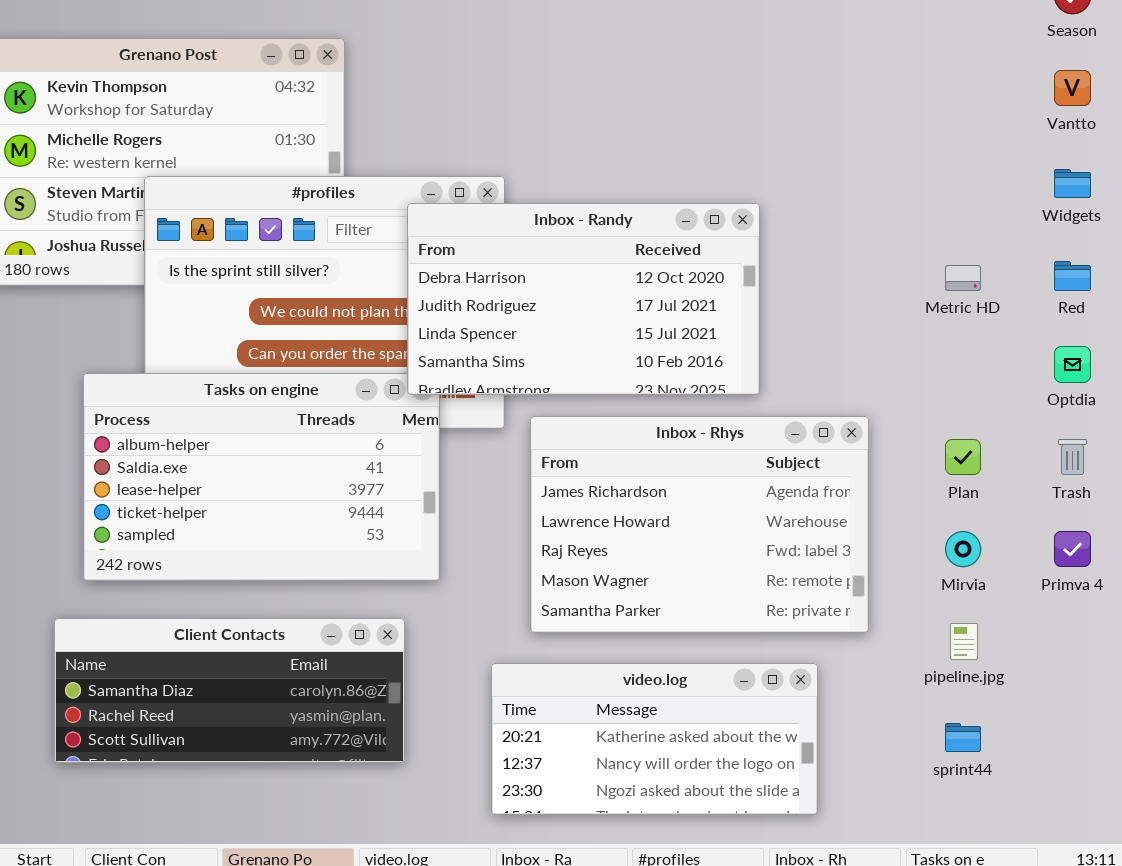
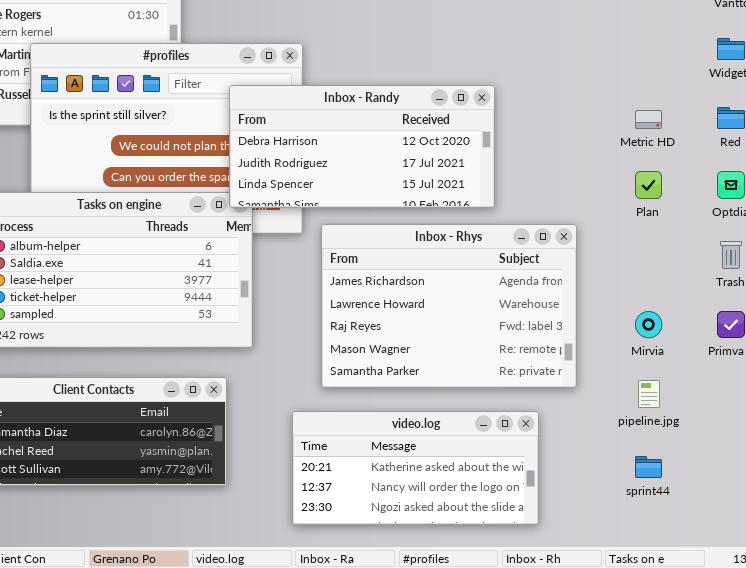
Inbox - Randy: [407,203,760,395] -> [229,85,495,208], resized
Plan: [945,439,981,475] -> [635,171,662,199], moved

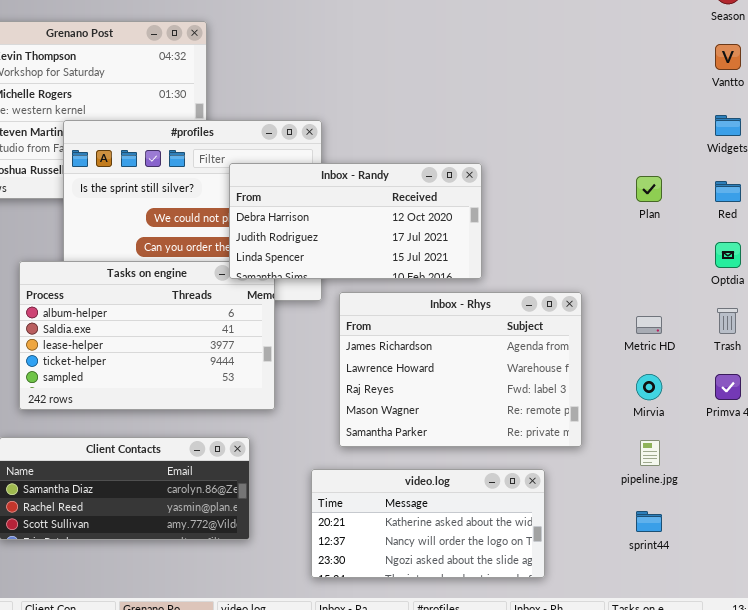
Inbox - Randy: [229,85,495,208] -> [229,163,482,279], moved
Metric HD: [635,110,662,129] -> [636,316,662,334], moved
Plan: [635,171,662,199] -> [636,176,662,202], moved

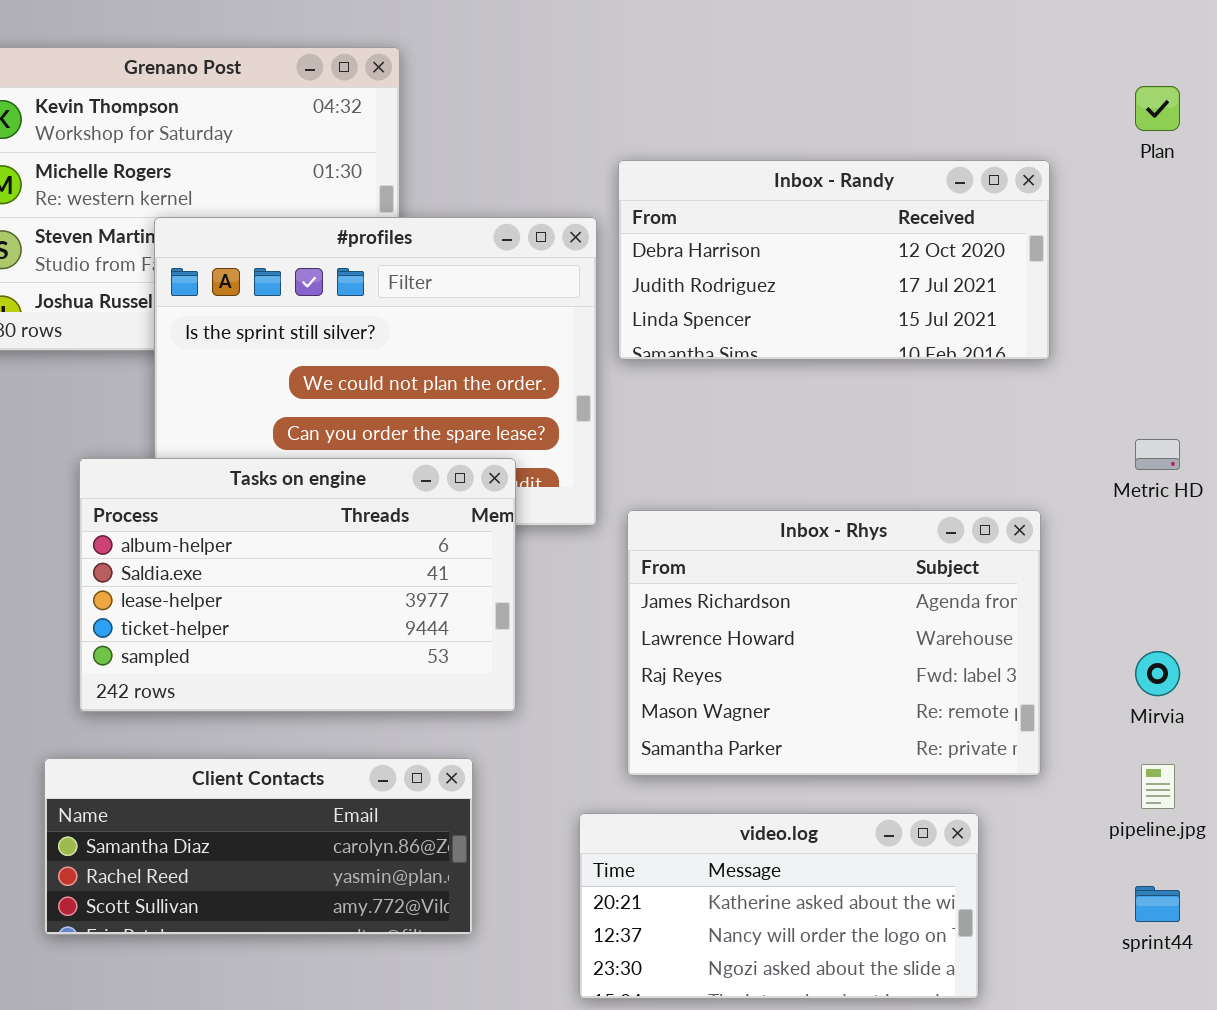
Inbox - Randy: [229,163,482,279] -> [618,160,1050,360], moved
Plan: [636,176,662,202] -> [1135,86,1180,131], moved
Metric HD: [636,316,662,334] -> [1135,439,1180,470], moved

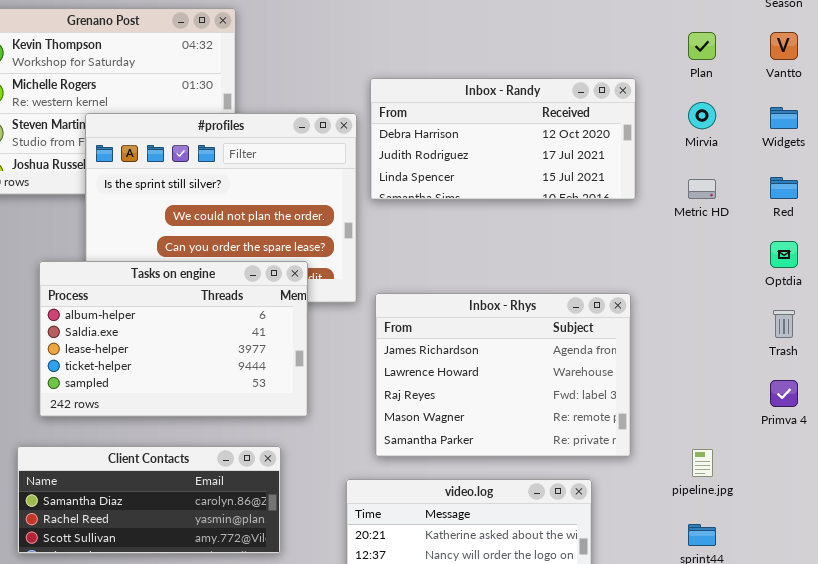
Metric HD: [1135,439,1180,470] -> [688,179,716,199], moved
Mirvia: [1135,651,1180,696] -> [688,102,716,129], moved

